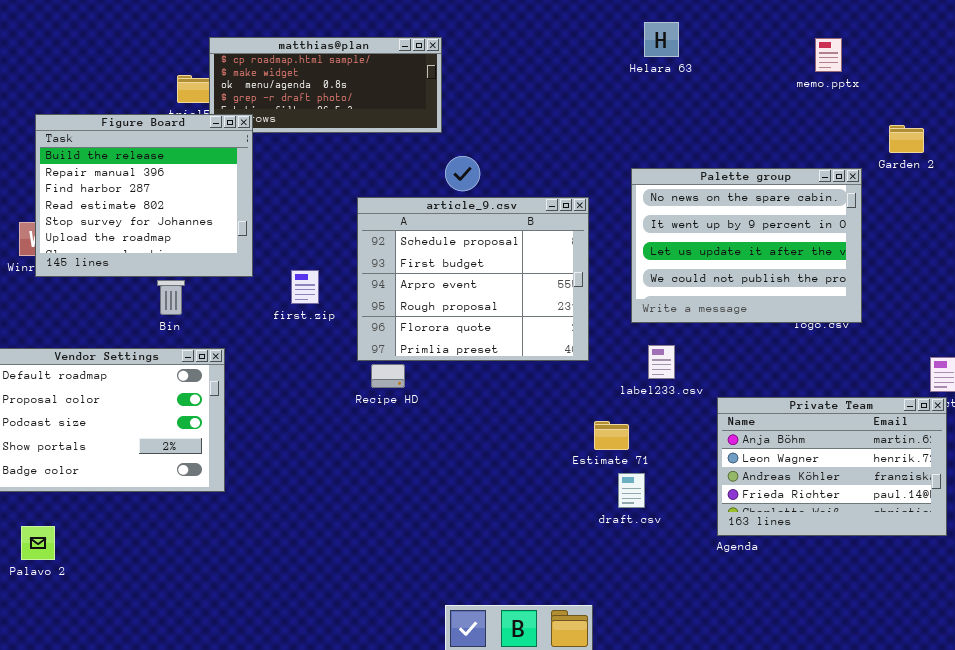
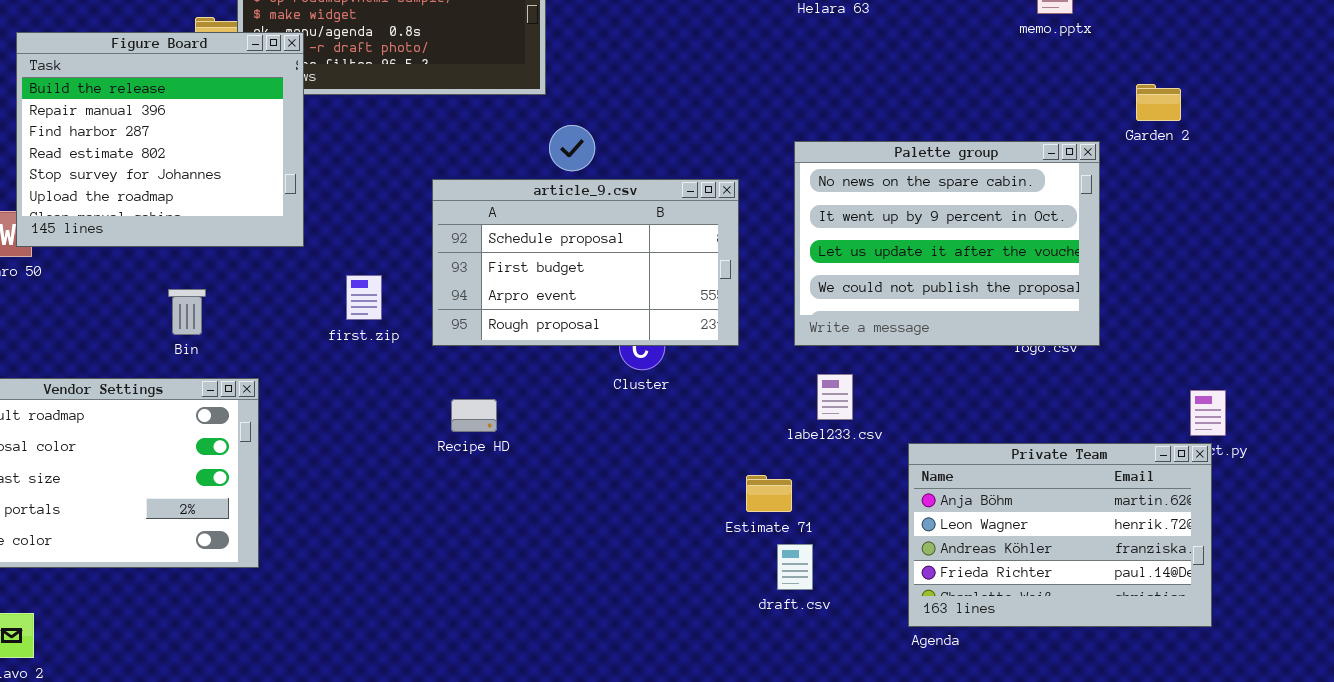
Figure Board: [35,114,253,277] -> [16,32,304,247], moved
article_9.csv: [357,197,589,361] -> [432,179,739,346], resized

